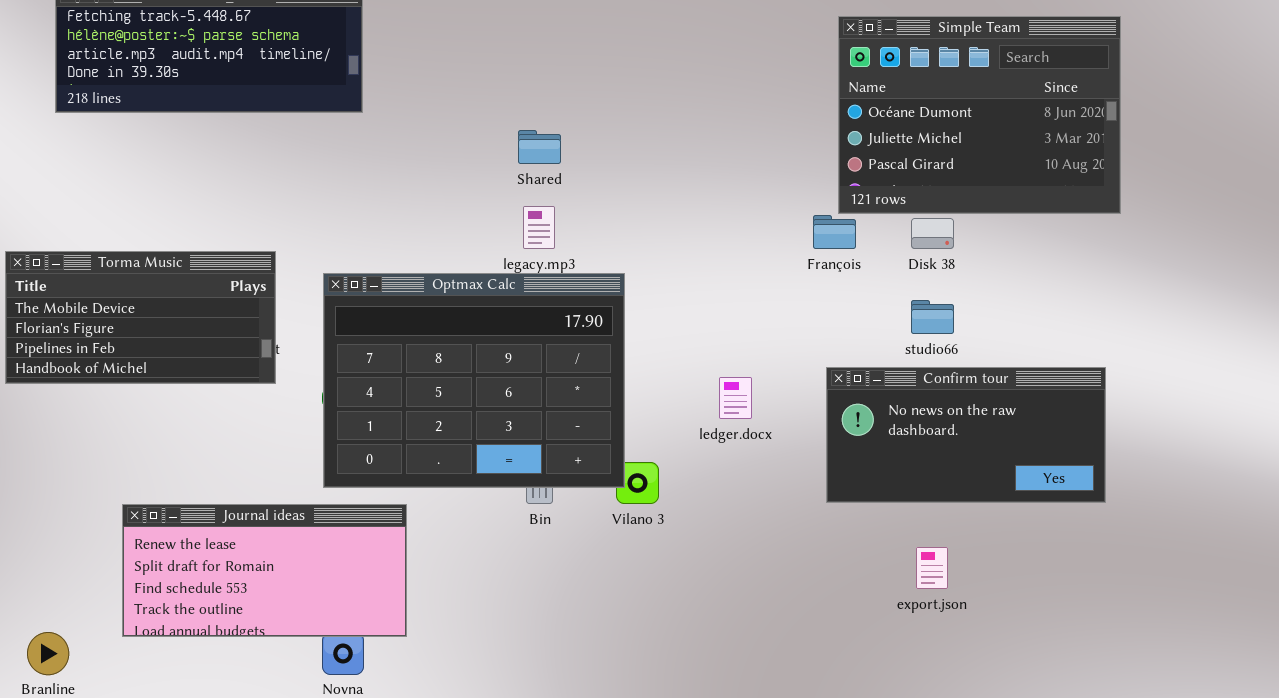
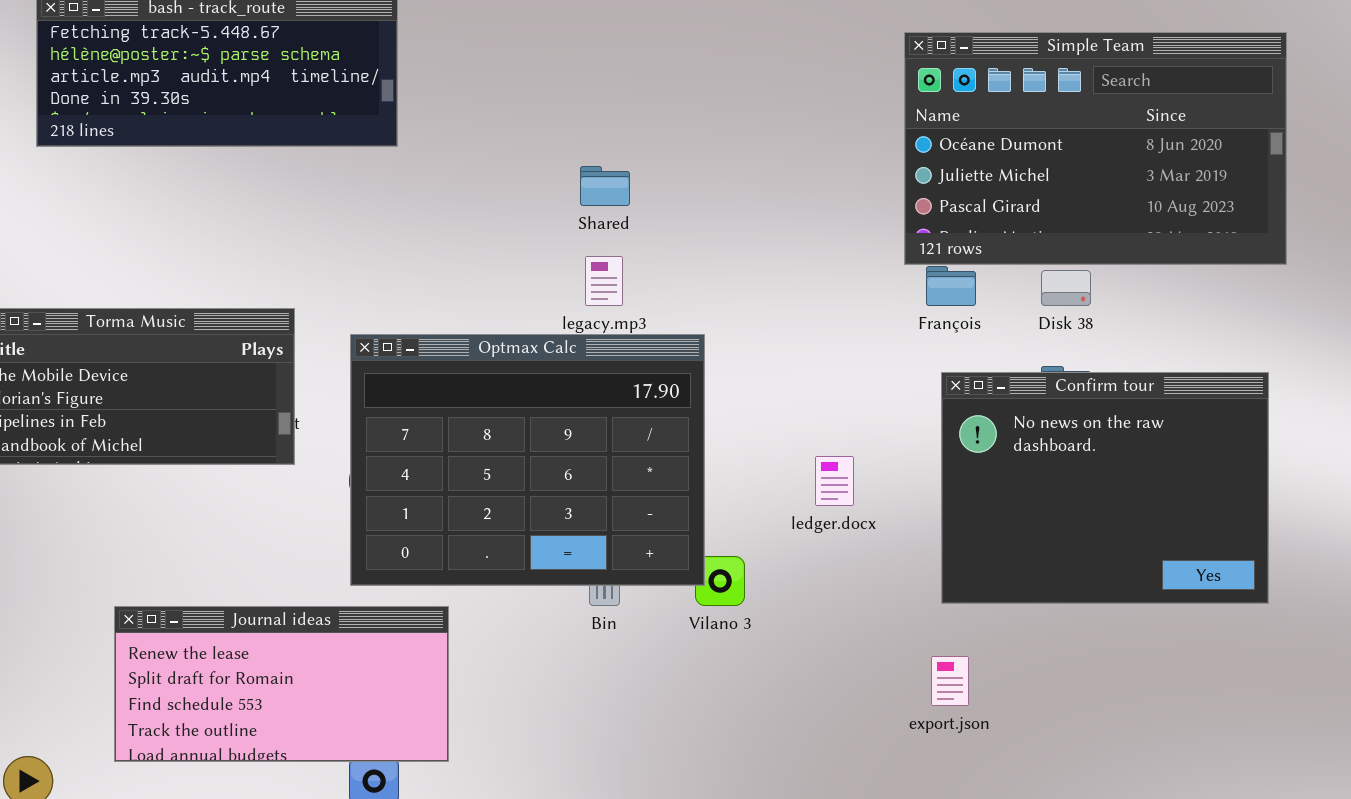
Simple Team: [838,16,1121,214] -> [904,32,1287,265], resized
Confirm tour: [826,367,1106,503] -> [941,372,1269,604], resized
export.json: [916,547,948,589] -> [931,656,969,706], moved

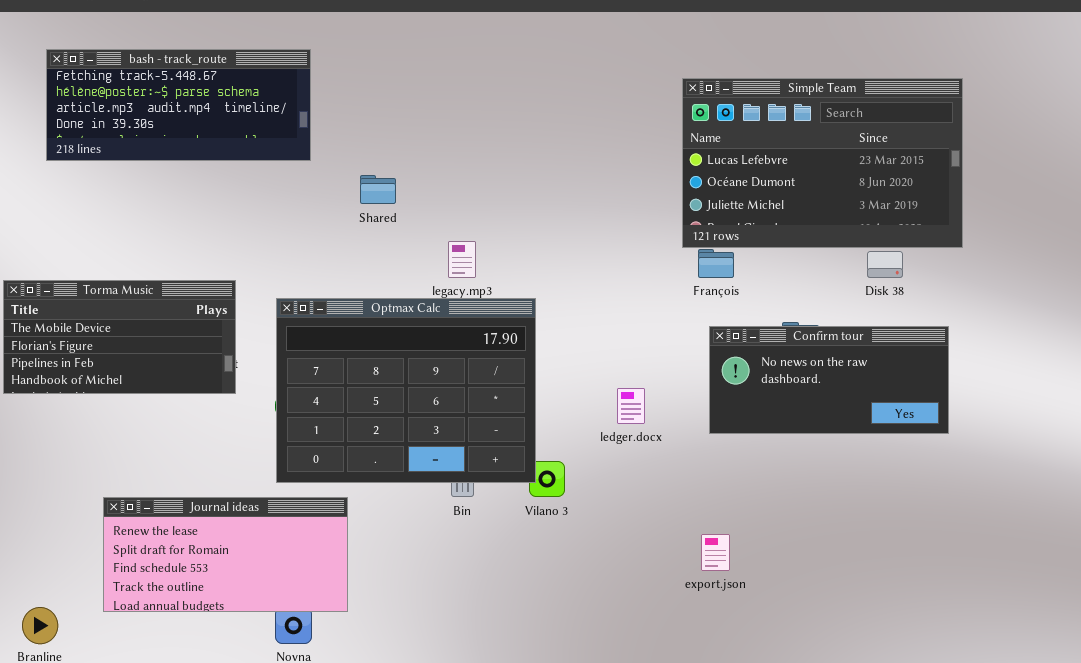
Simple Team: [904,32,1287,265] -> [682,78,963,248], scrolled up 1 row
Shared: [580,166,630,206] -> [360,175,396,204], moved
Disk 38: [1041,270,1091,306] -> [867,251,903,278], moved
Confirm tour: [941,372,1269,604] -> [709,326,949,434], resized

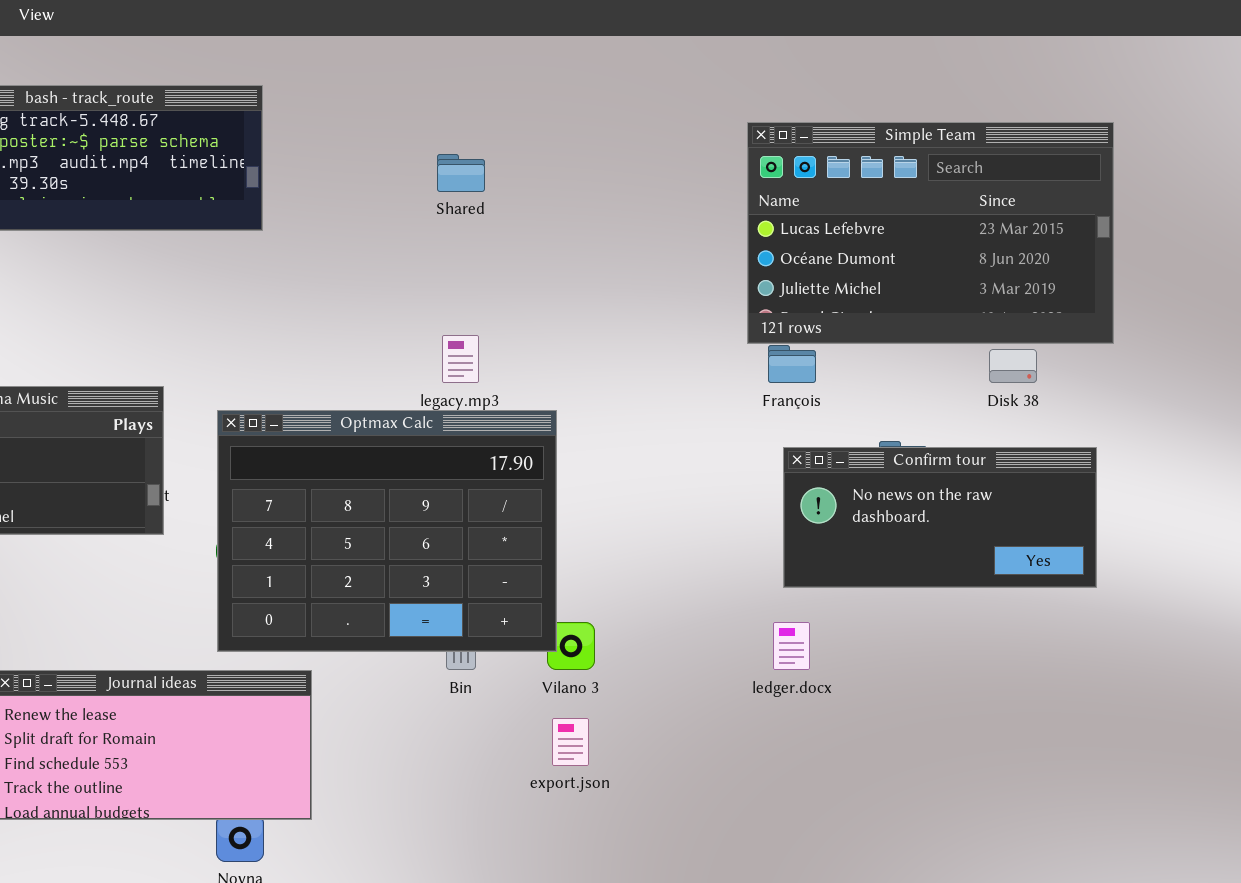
Shared: [360,175,396,204] -> [437,154,485,192], moved
ledger.docx: [617,388,645,424] -> [773,622,810,670], moved
export.json: [701,534,730,571] -> [552,718,589,766], moved

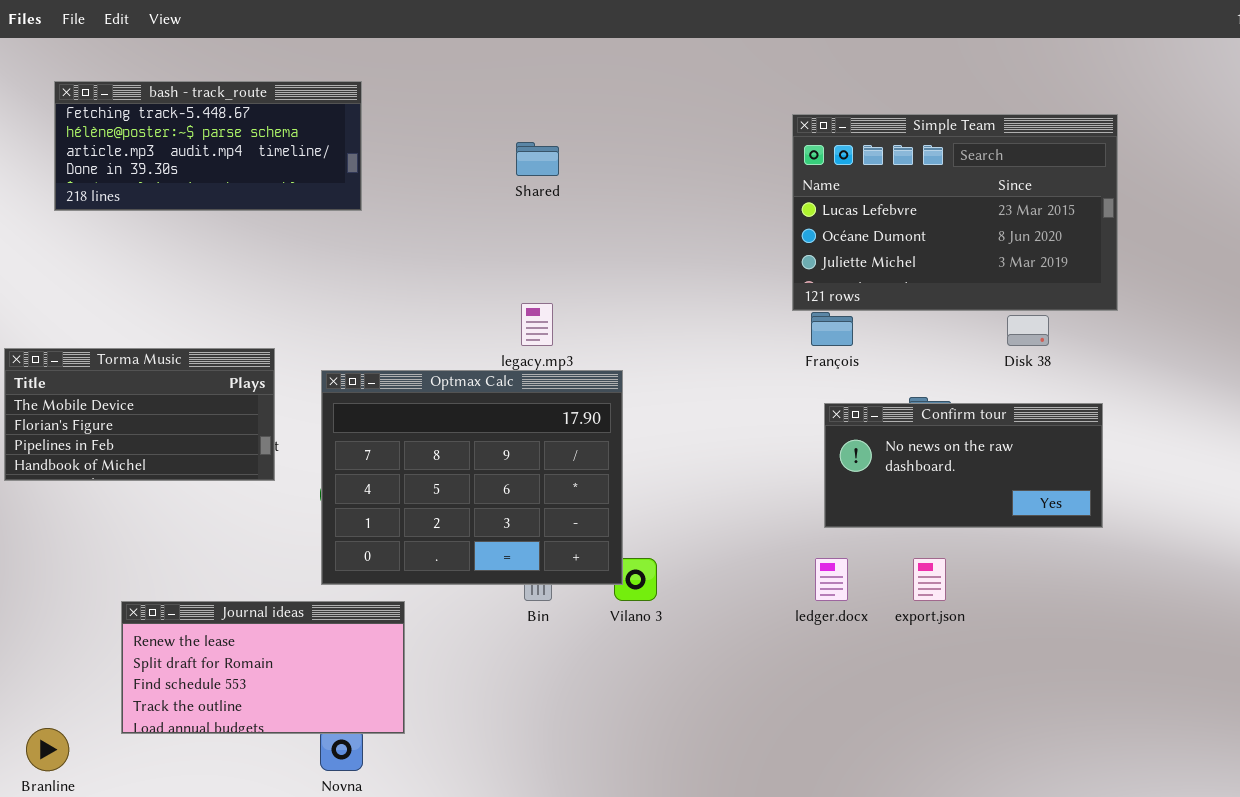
export.json: [552,718,589,766] -> [913,558,946,601], moved

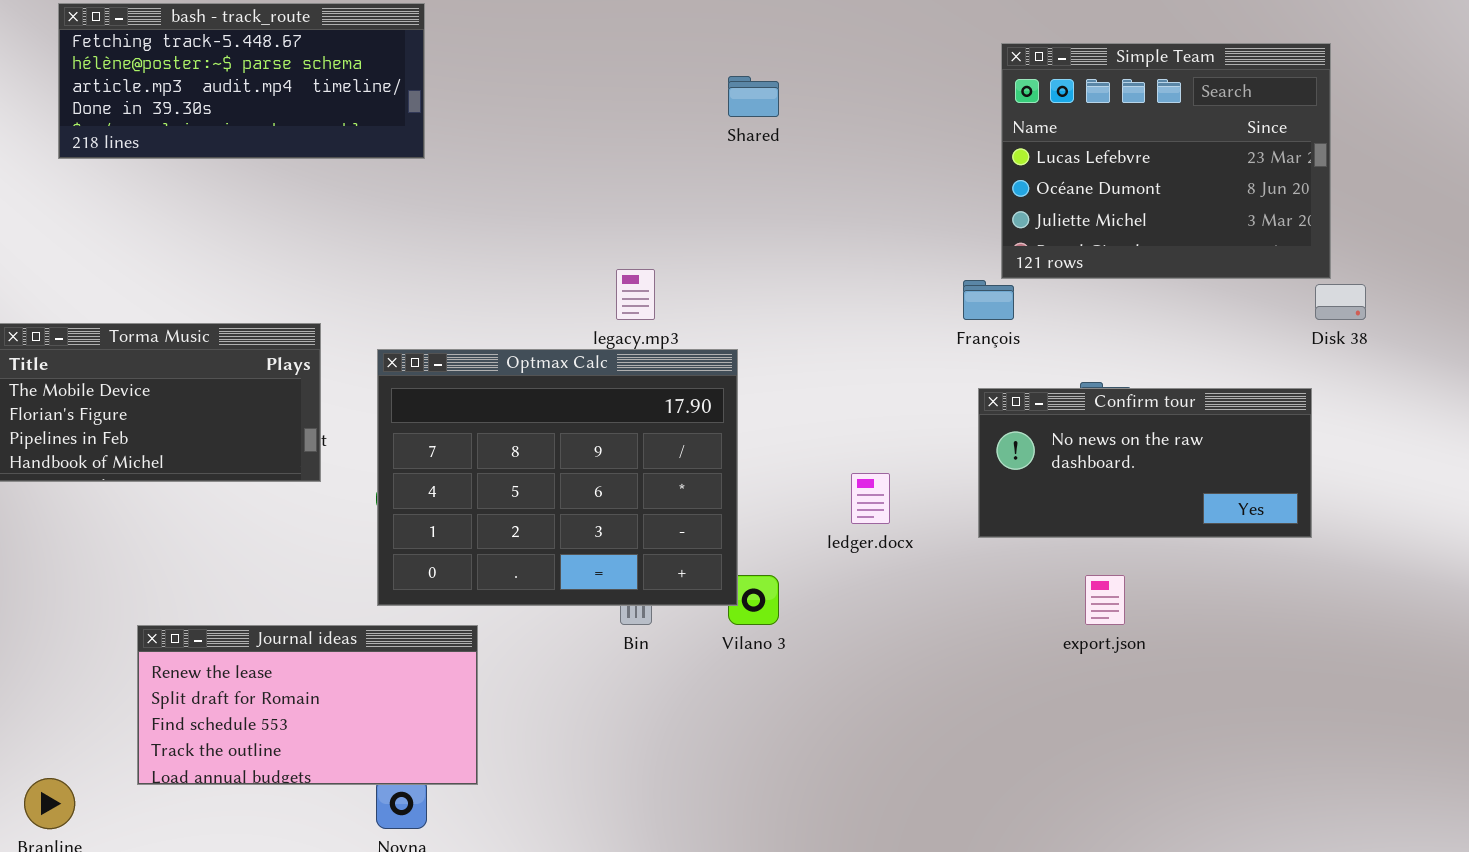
Simple Team: [792,114,1118,311] -> [1001,43,1331,279], resized
Shared: [516,142,559,176] -> [728,76,779,117], moved
Disk 38: [1007,315,1049,346] -> [1315,284,1366,320], moved
ledger.docx: [815,558,848,601] -> [851,473,890,524], moved

